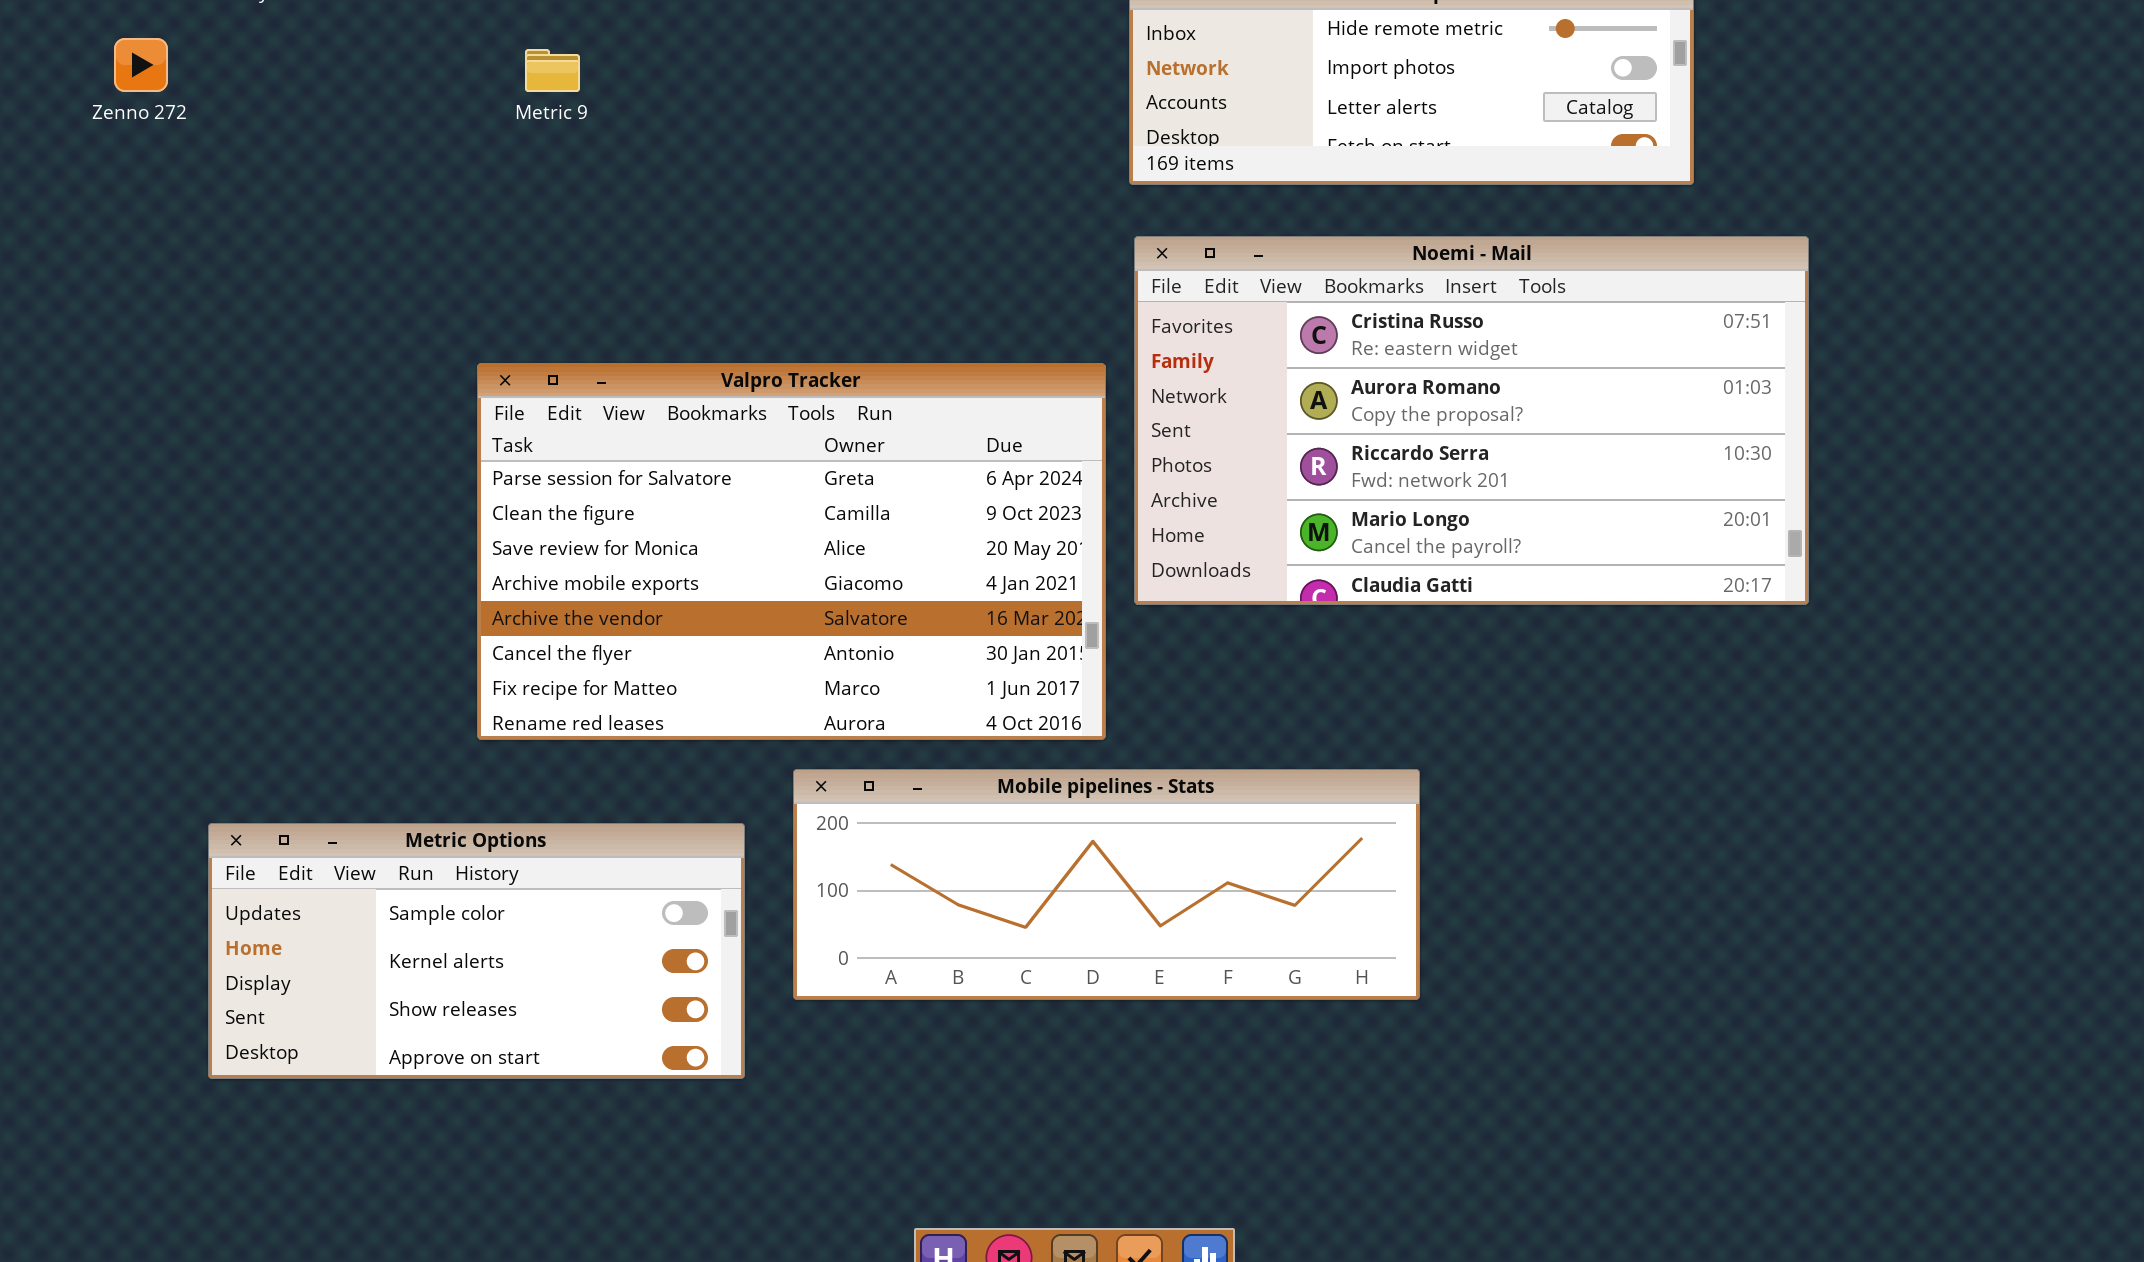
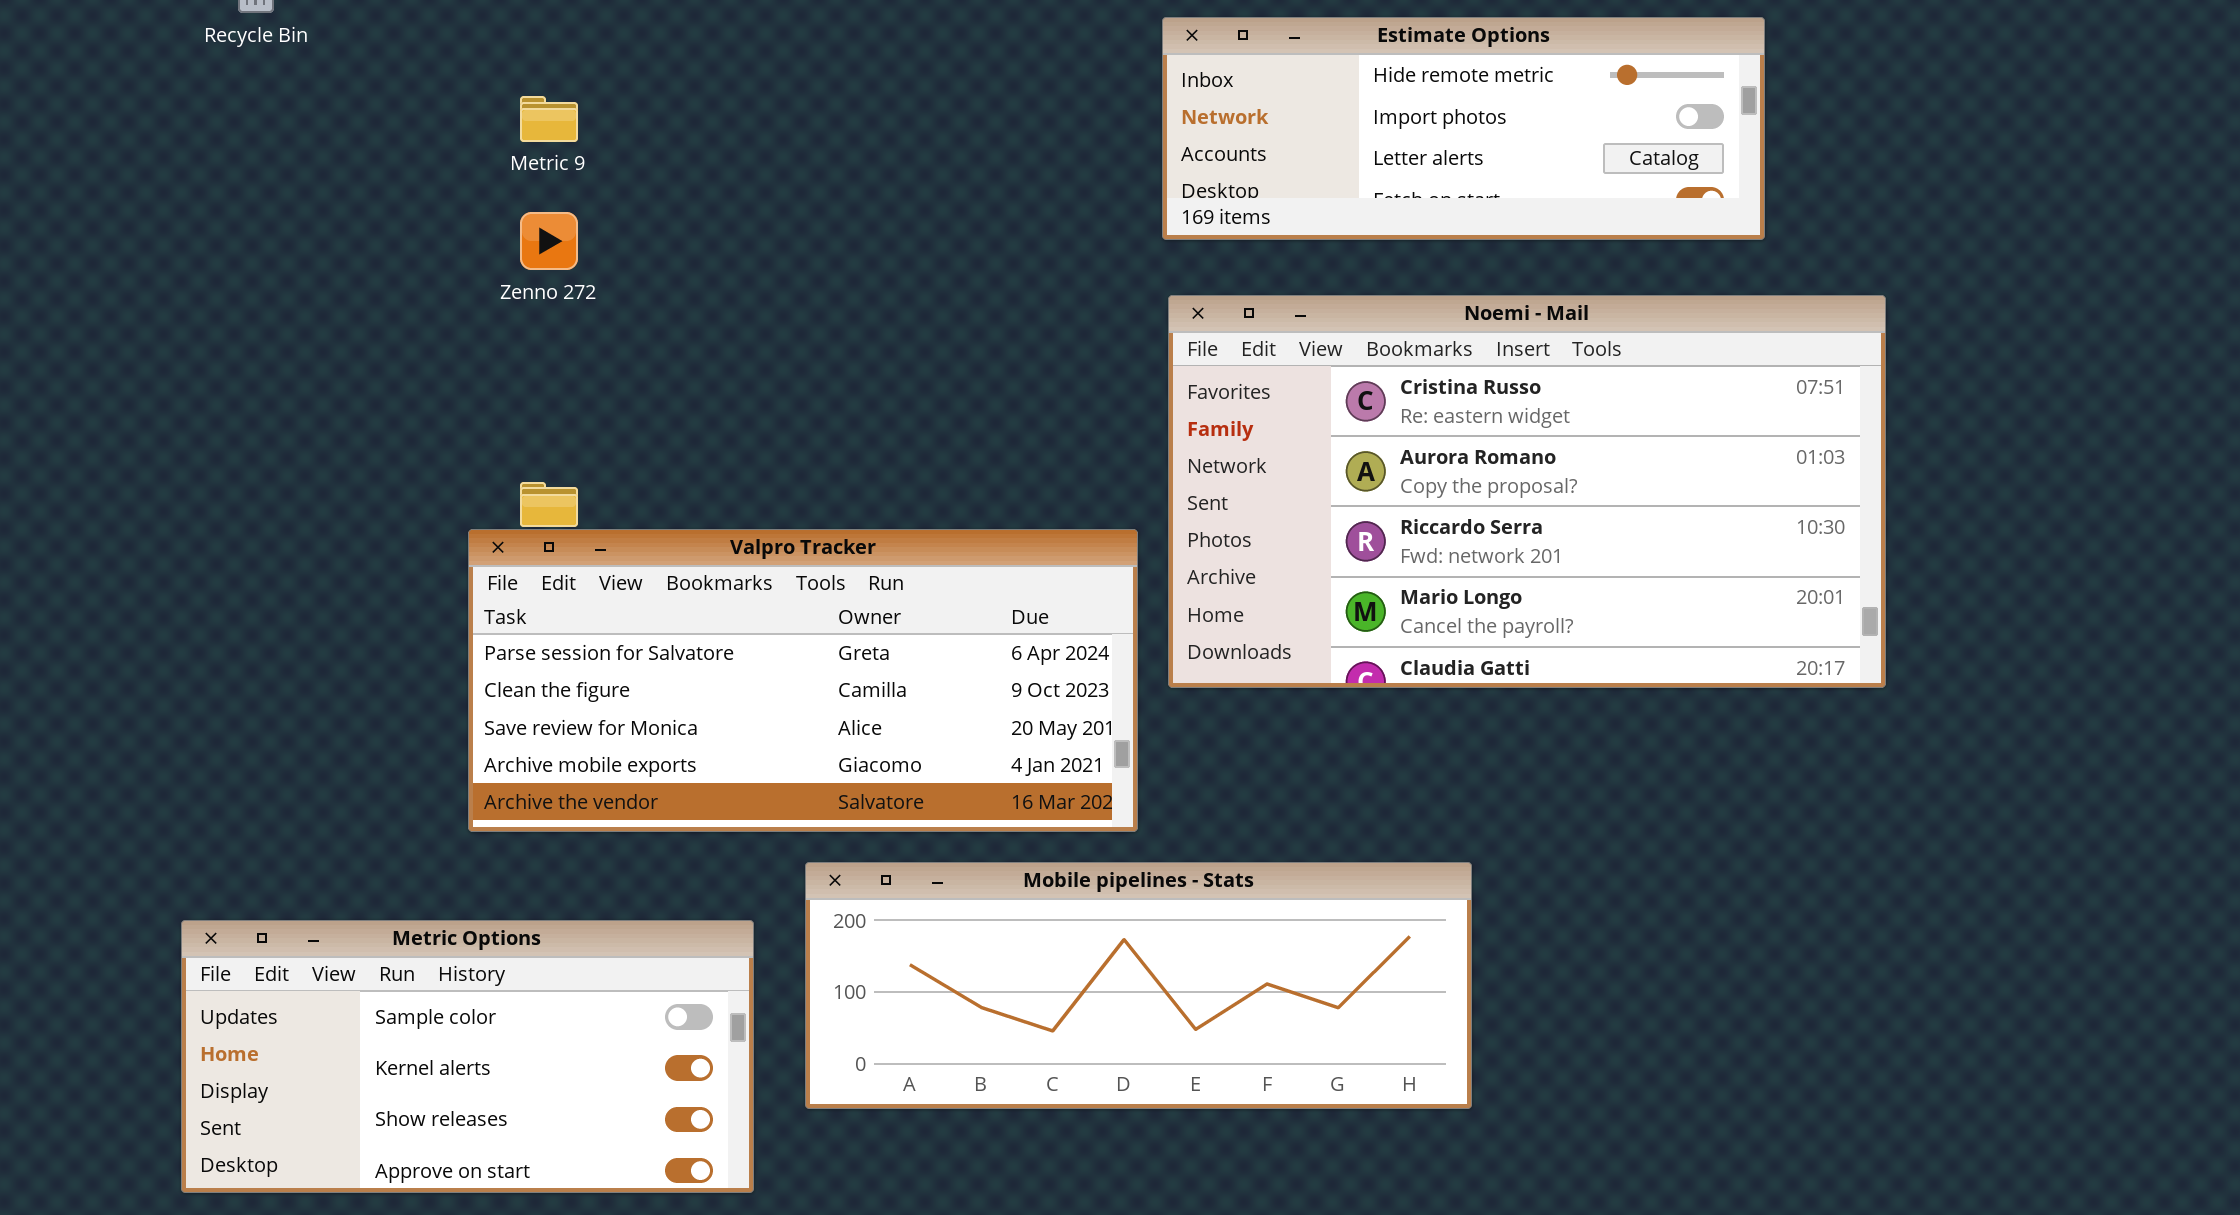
Zenno 272: [114,38,168,92] -> [520,212,578,270], moved
Valpro Tracker: [477,363,1106,740] -> [468,529,1138,832], resized

